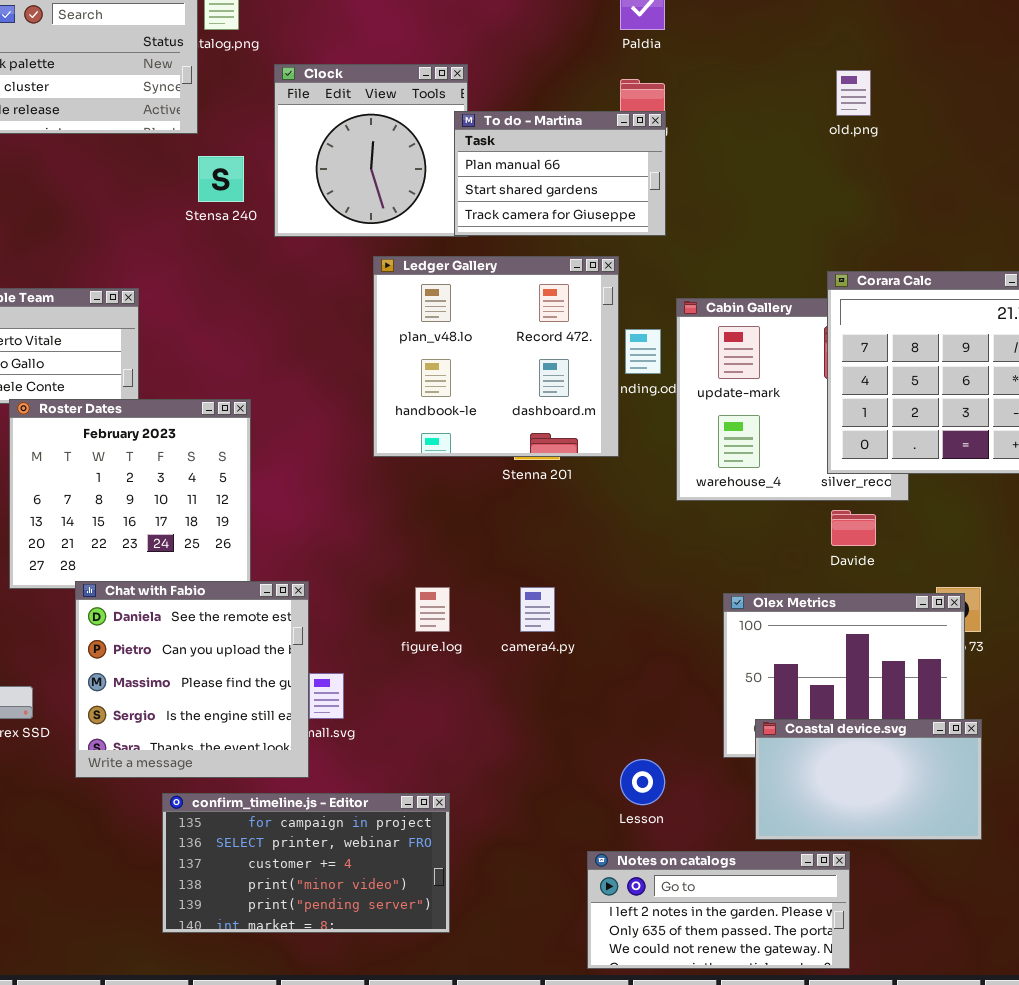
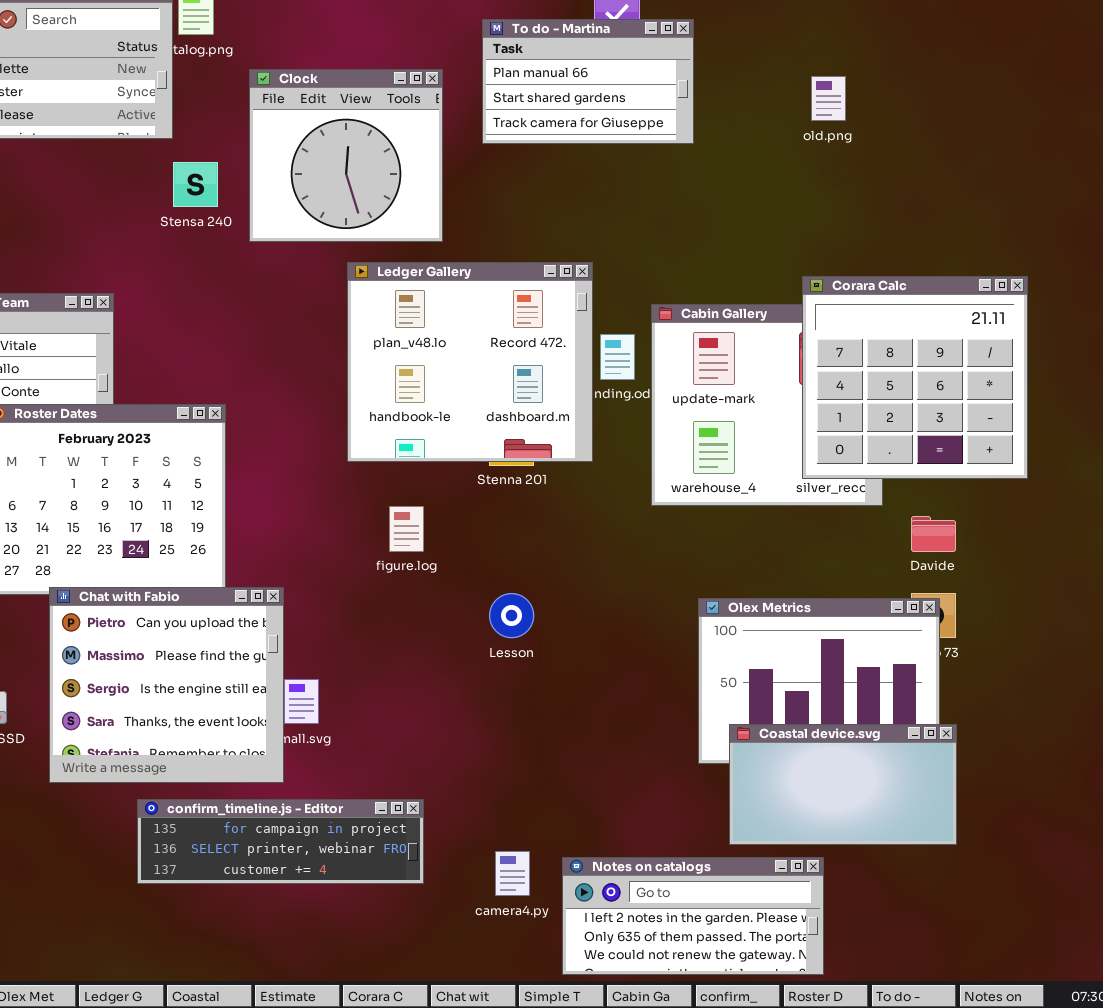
To do - Martina: [454,111,666,236] -> [482,19,694,144], moved
Davide: [831,510,876,546] -> [911,516,956,552], moved
Chat with Fabio: [75,581,309,778] -> [49,587,284,783], scrolled down 1 row
figure.log: [415,587,450,632] -> [389,506,424,552], moved
camera4.py: [520,587,555,632] -> [495,851,530,896], moved
Lesson: [620,759,665,805] -> [489,593,534,638], moved
confirm_timeline.js - Editor: [162,793,450,933] -> [137,799,424,884], resized

